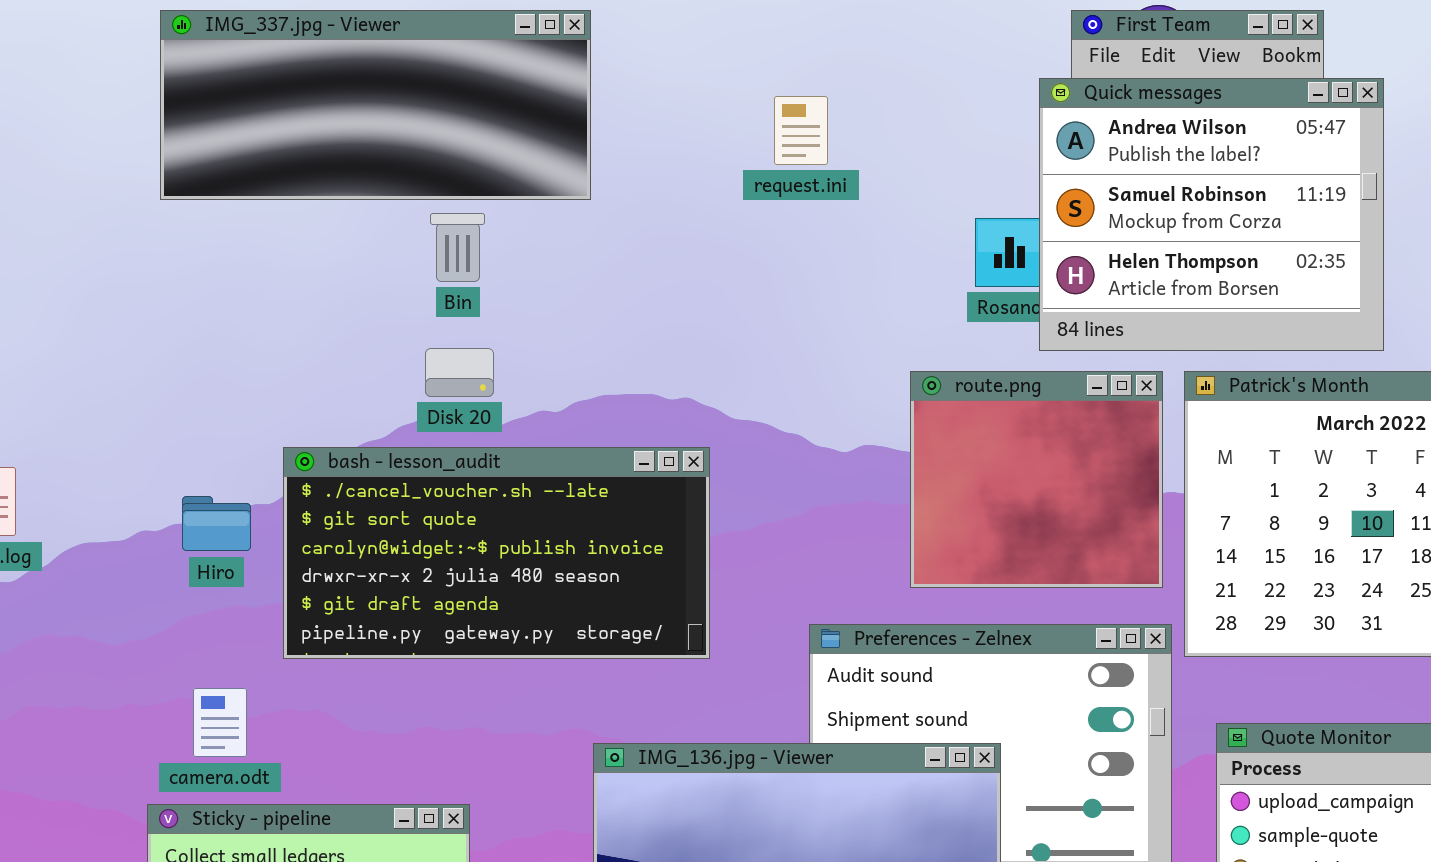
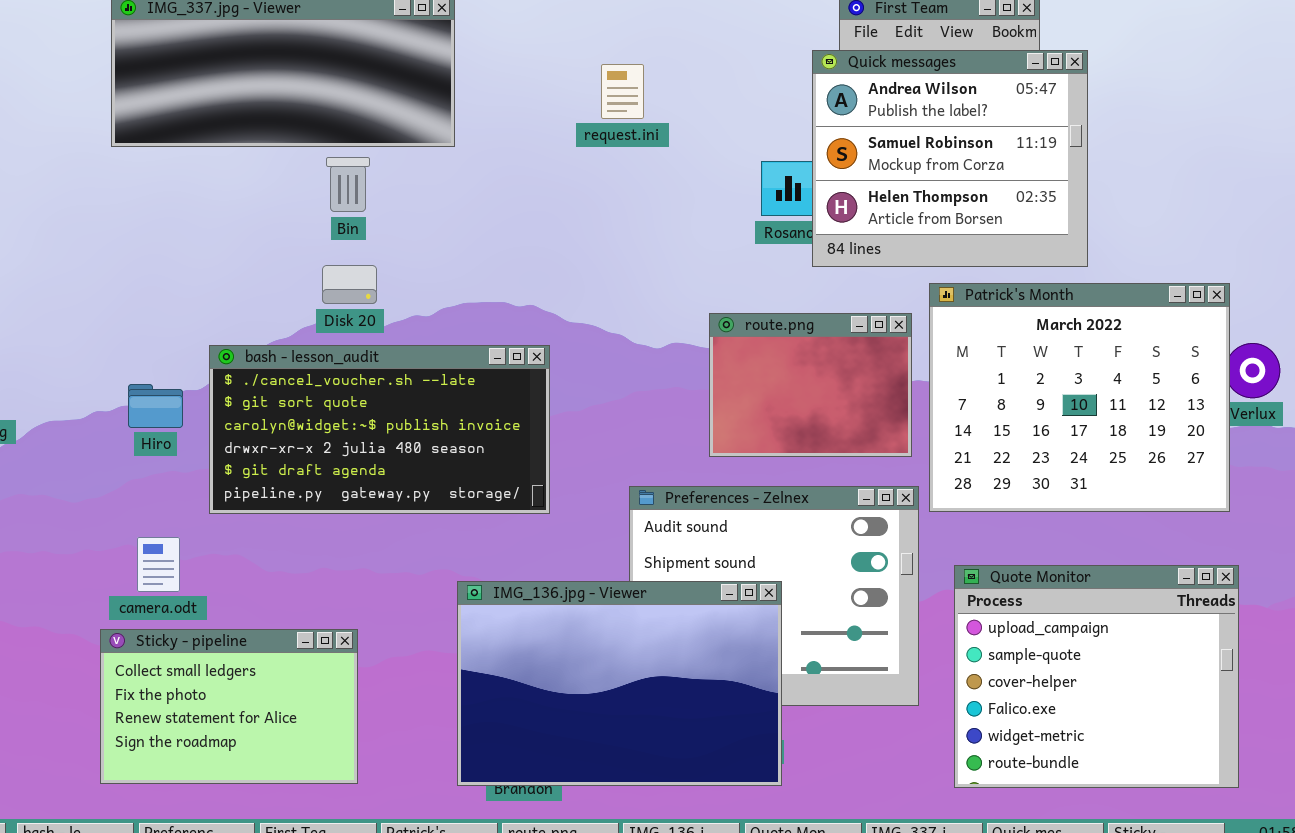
route.png: [910,371,1163,588] -> [709,313,912,457], resized

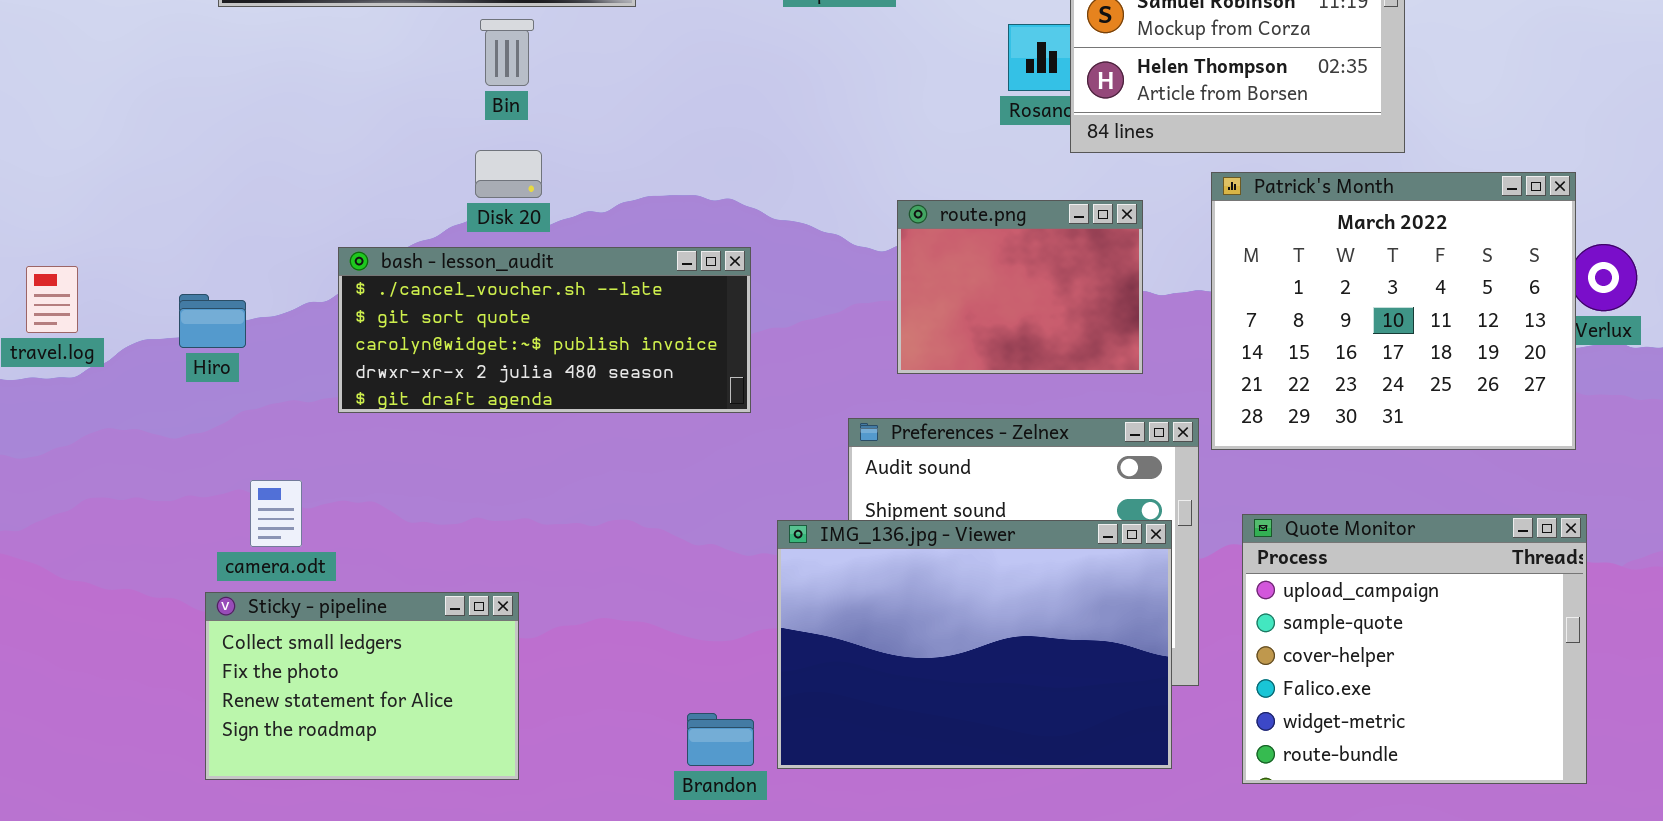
route.png: [709,313,912,457] -> [897,200,1143,374], moved
bash - lesson_audit: [209,345,550,514] -> [338,247,751,413], resized
Hiro: [128,384,183,428] -> [179,294,246,348], moved
IMG_136.jpg - Viewer: [457,581,782,786] -> [777,520,1172,769], moved

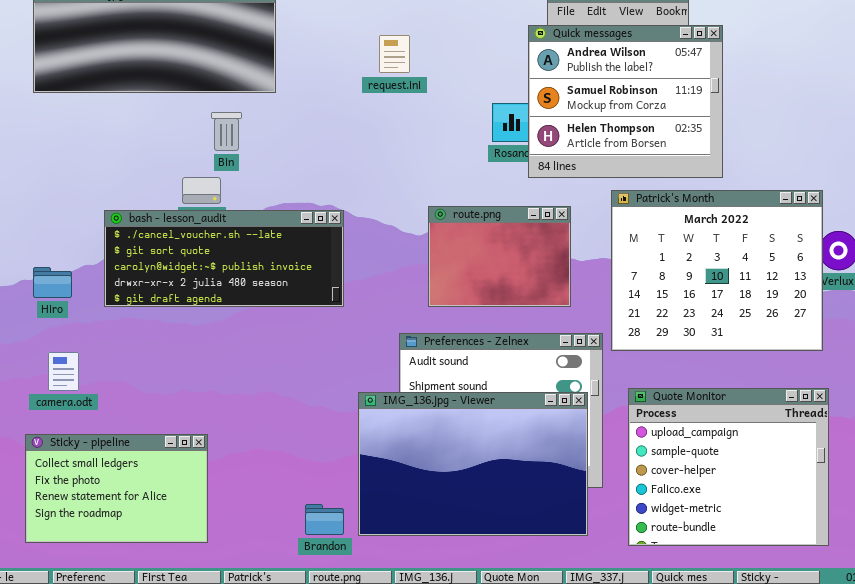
Bin: [480,19,534,86] -> [211,112,242,151], moved
bash - lesson_audit: [338,247,751,413] -> [104,210,344,307], moved
Hiro: [179,294,246,348] -> [33,267,72,298], moved
camera.odt: [250,480,302,547] -> [48,352,79,391], moved

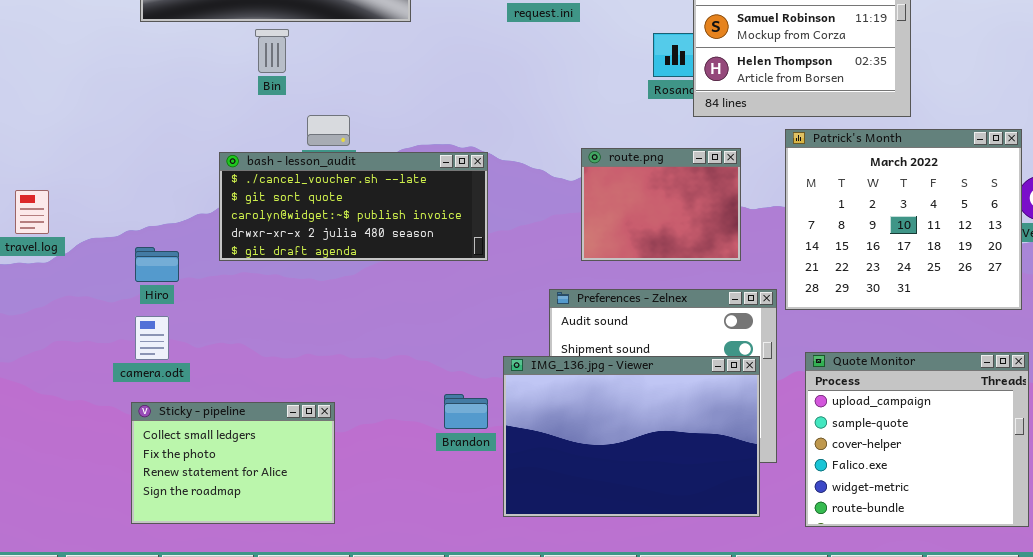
Bin: [211,112,242,151] -> [255,29,289,73], moved
Hiro: [33,267,72,298] -> [135,247,179,282], moved
camera.odt: [48,352,79,391] -> [135,316,169,360], moved
Brandon: [305,504,344,535] -> [444,394,488,429], moved

